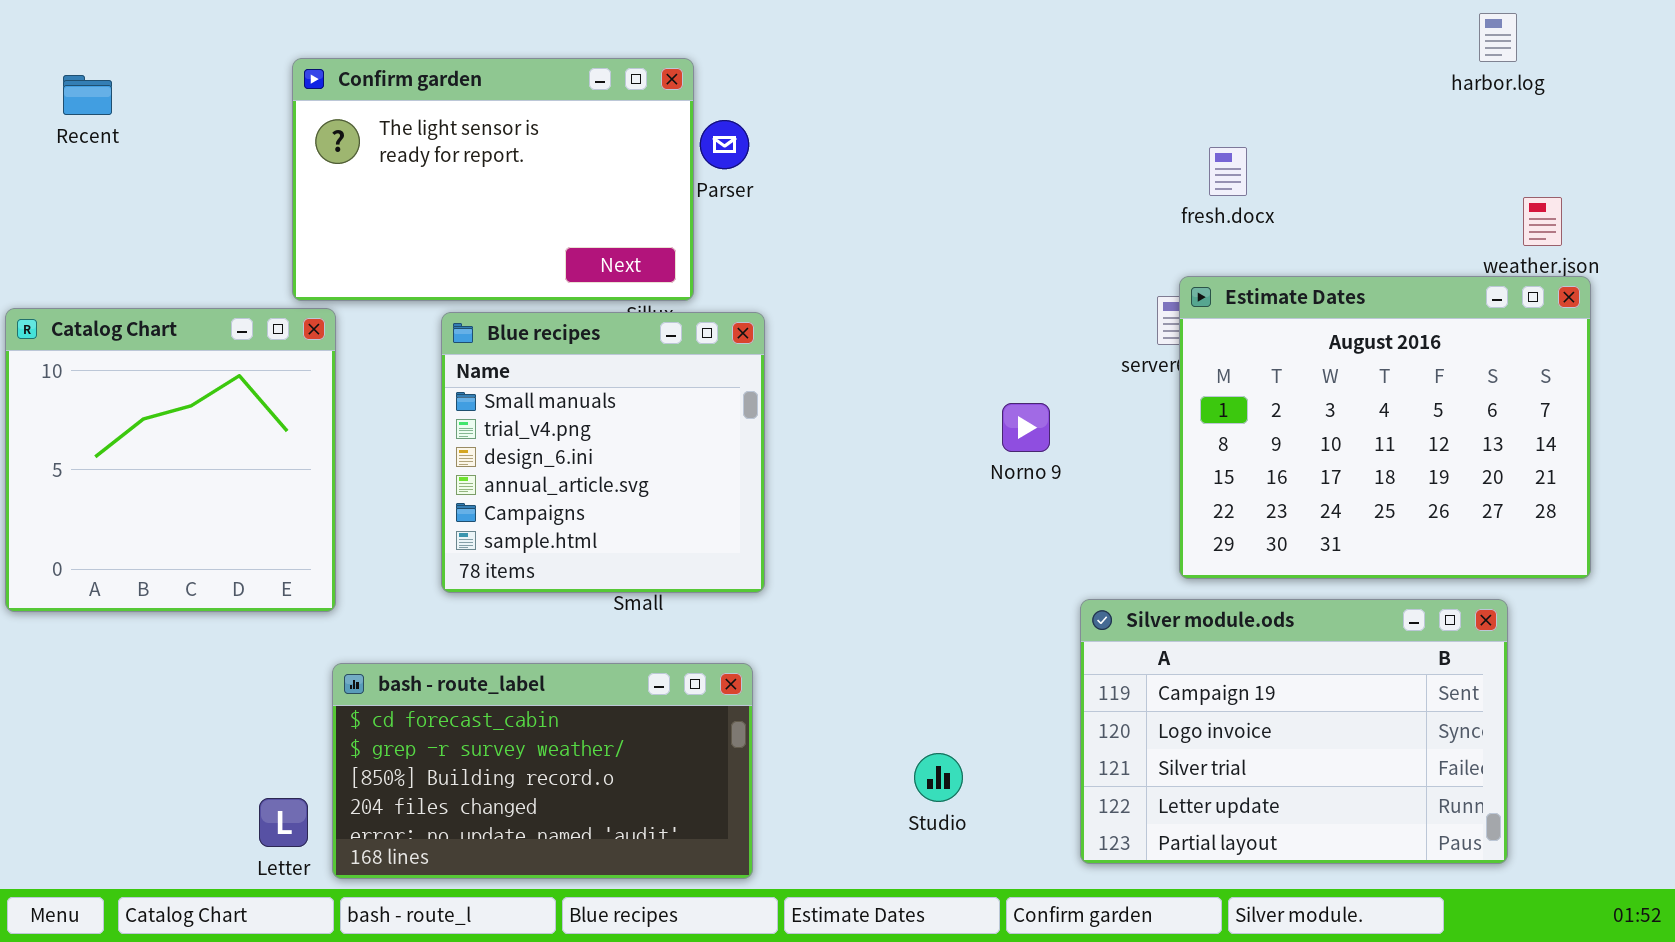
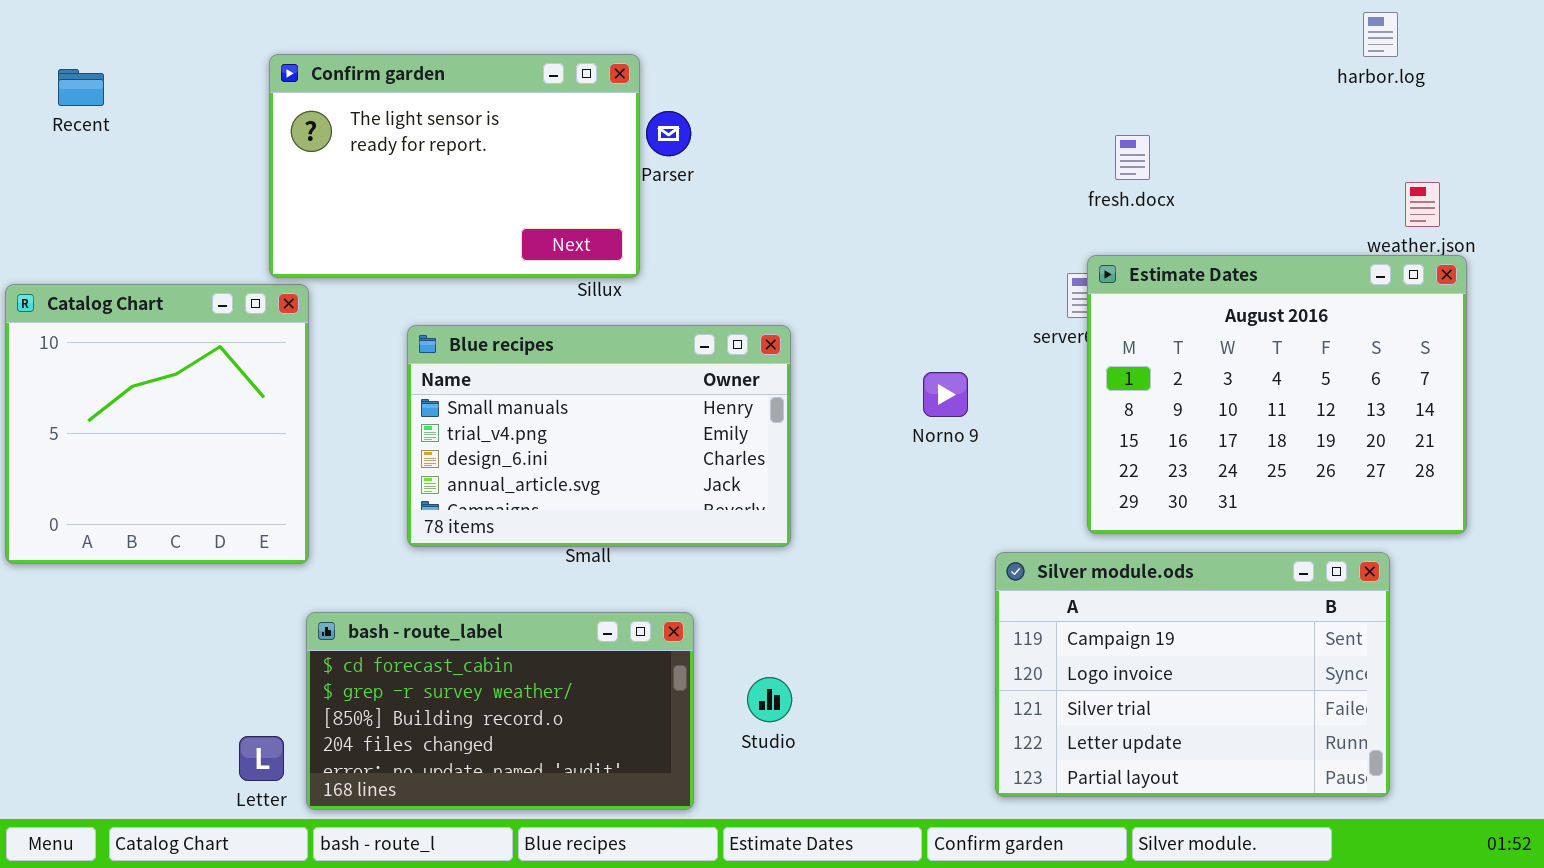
Blue recipes: [441,312,765,593] -> [407,325,791,547], resized
Studio: [914,753,963,802] -> [747,677,792,722], moved

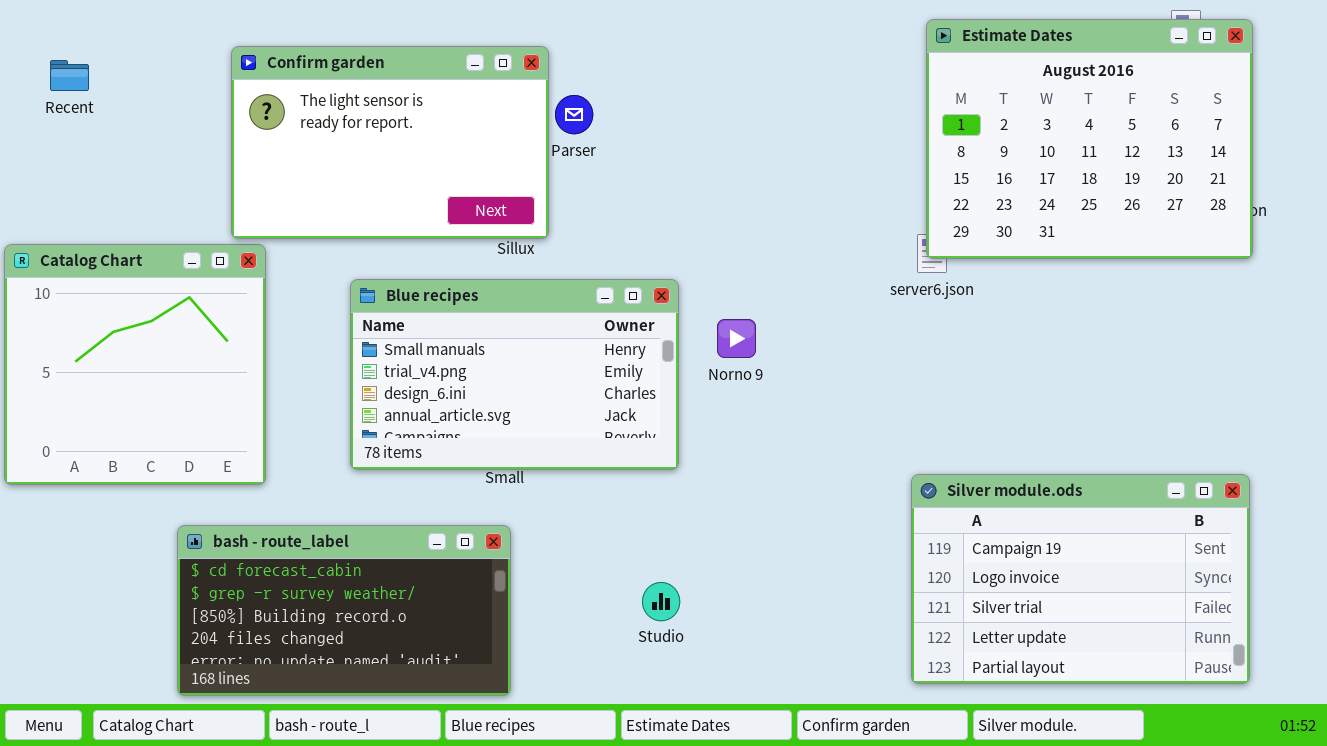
Estimate Dates: [1087,255,1467,534] -> [926,19,1253,259], moved
Norno 9: [923,372,968,417] -> [717,319,756,358], moved
Silver module.ods: [995,552,1390,797] -> [911,474,1250,684], moved
bash - route_label: [306,612,694,810] -> [177,525,511,696], moved

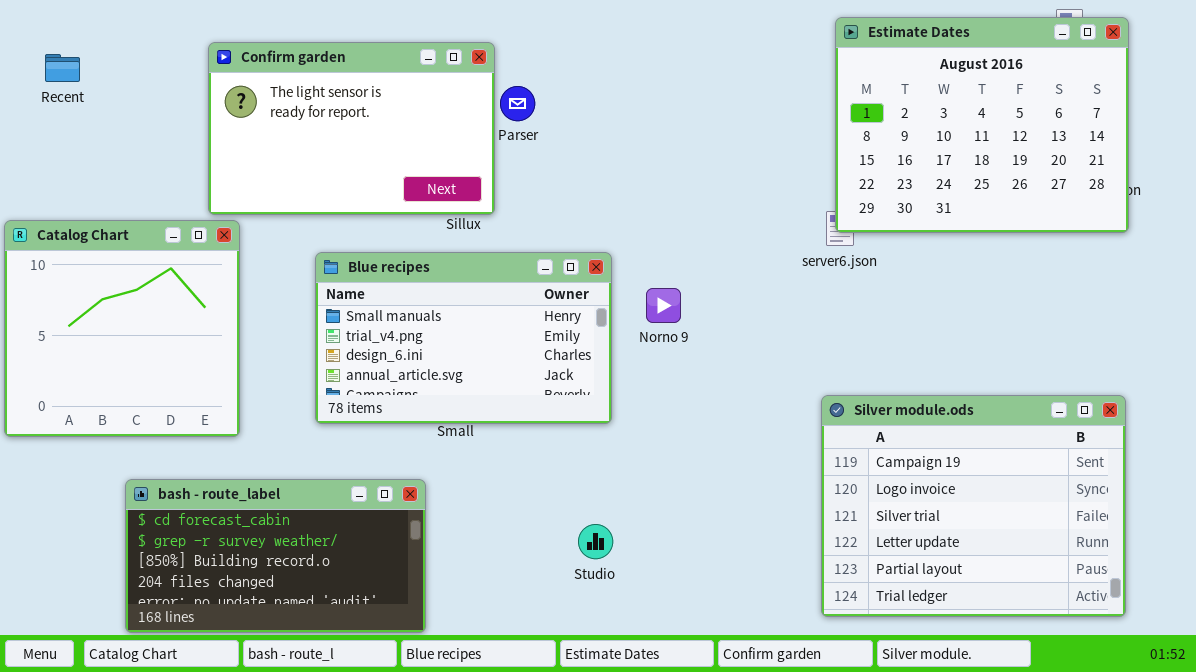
Silver module.ods: [911,474,1250,684] -> [821,395,1126,617], resized
bash - route_label: [177,525,511,696] -> [125,479,426,633], moved

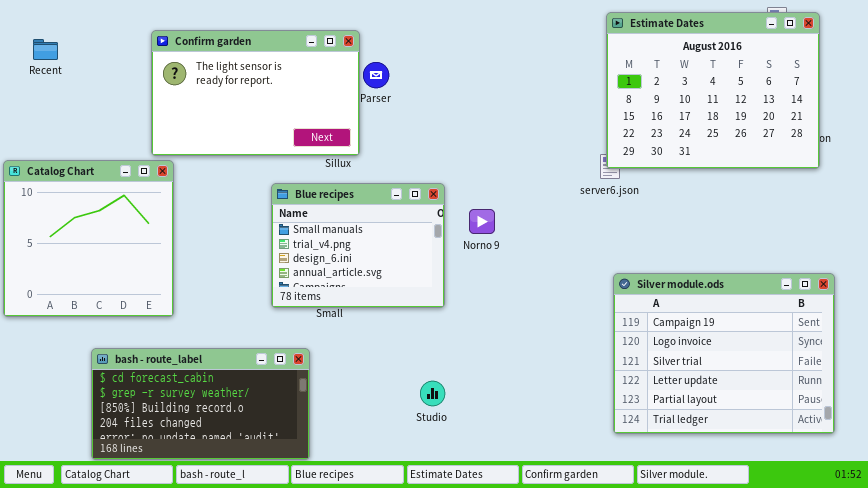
Blue recipes: [315,252,612,424] -> [271,183,445,308], resized
Silver module.ods: [821,395,1126,617] -> [613,273,835,434], moved

